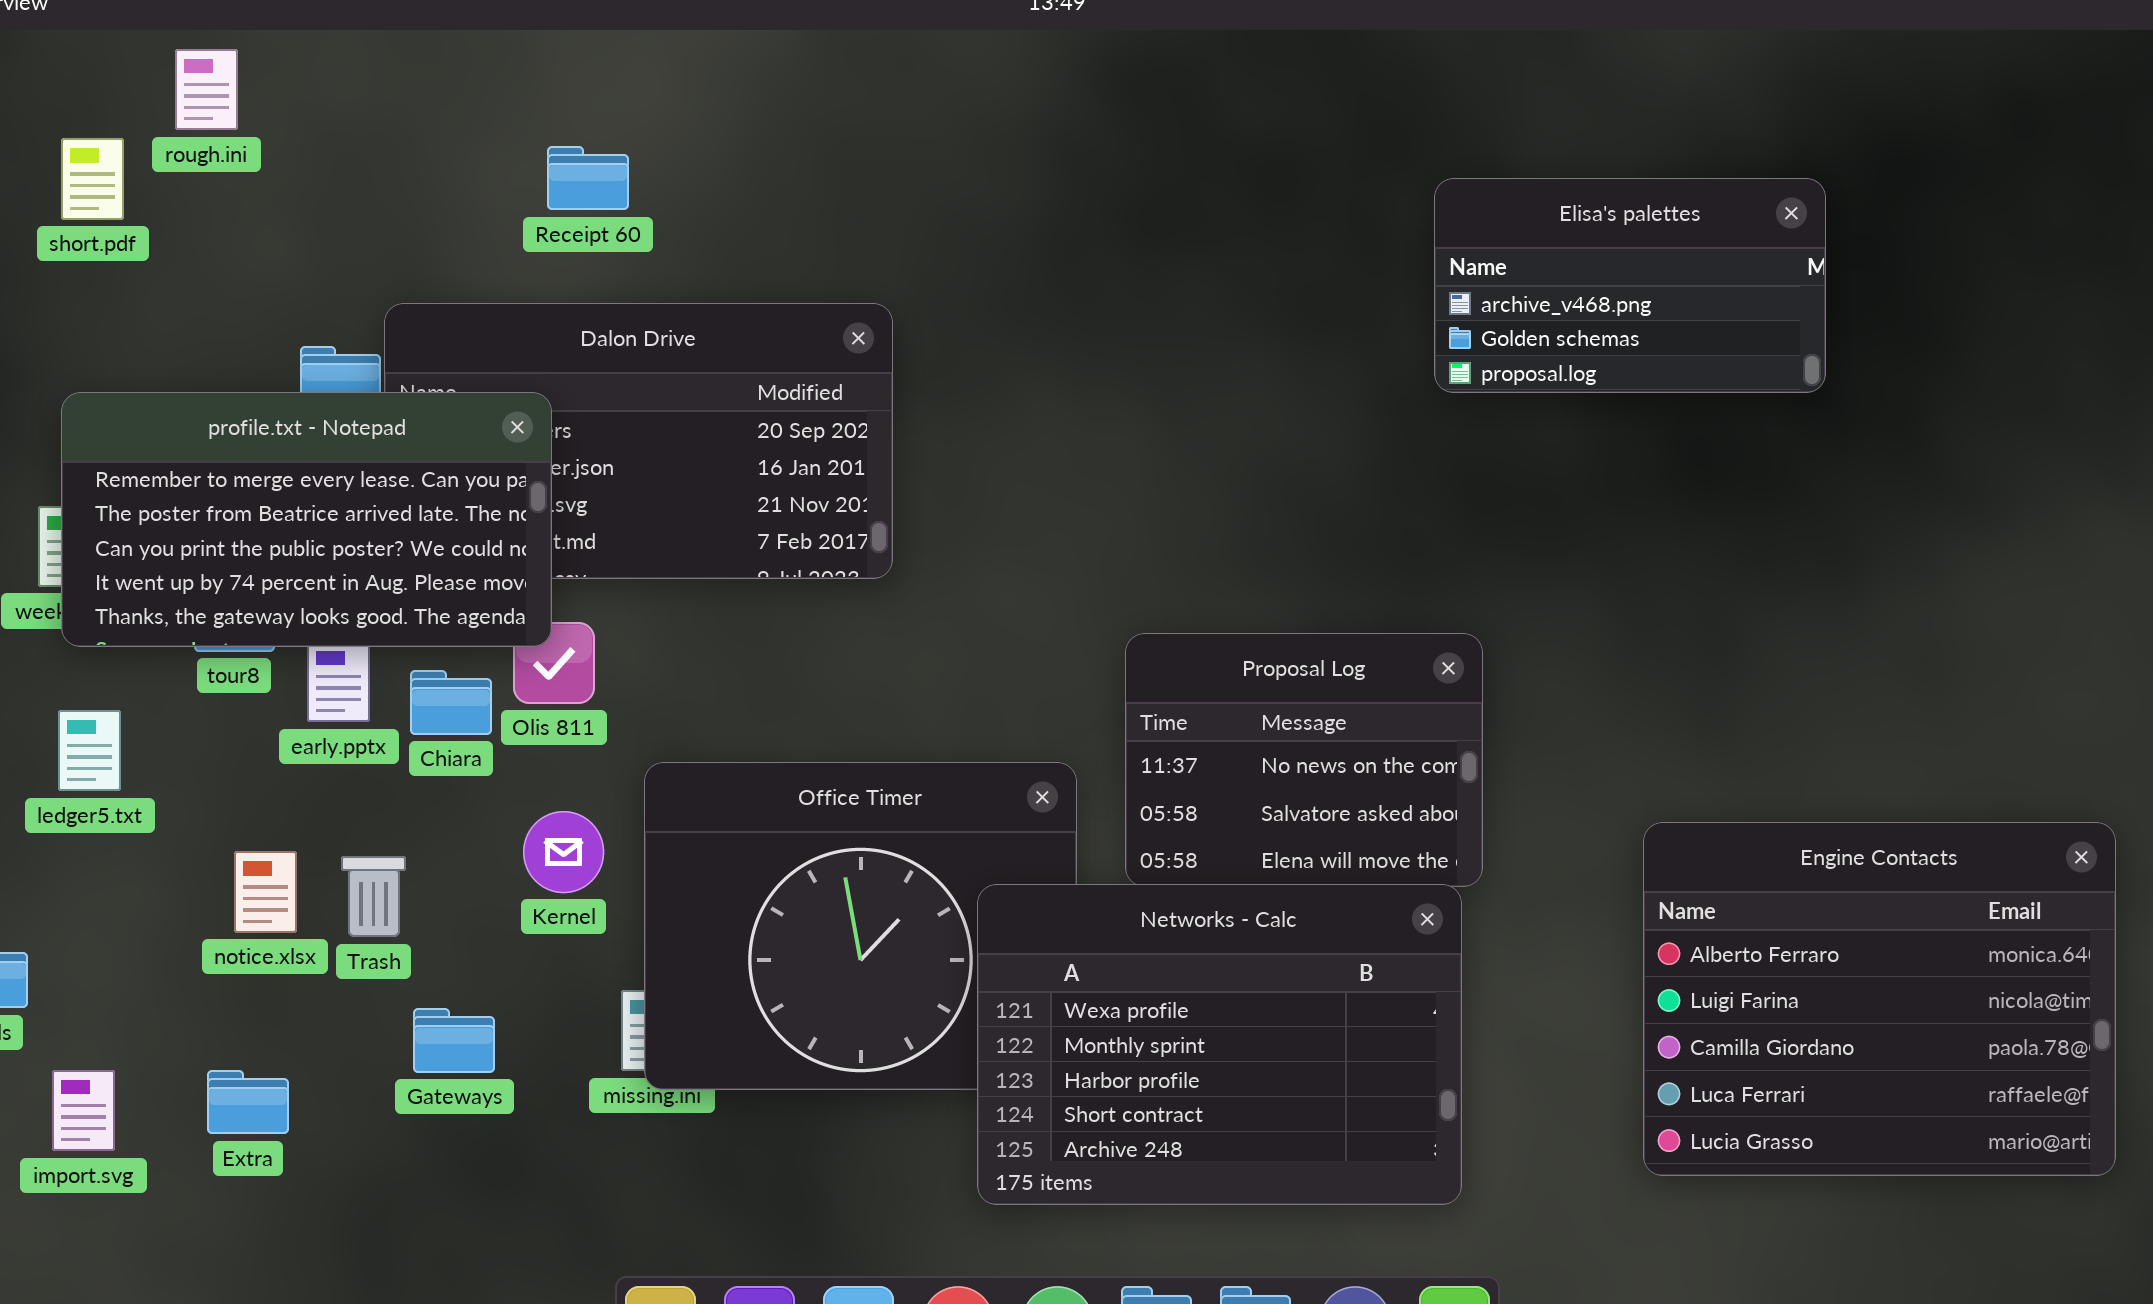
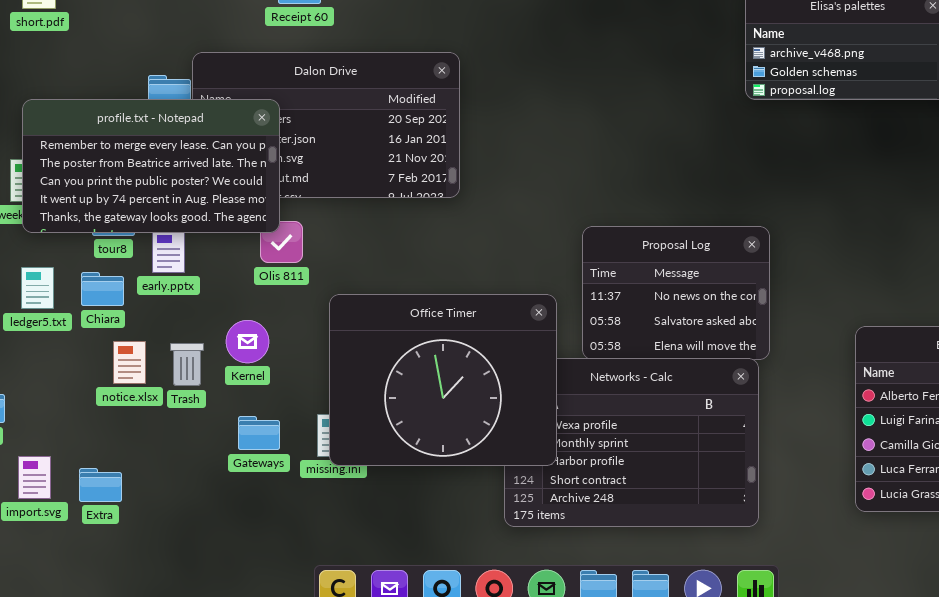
Chiara: [410,670,492,735] -> [81,272,124,306], moved
Office Timer: [644,762,1077,1090] -> [329,294,557,466], raised
Kernel: [523,811,604,893] -> [226,320,269,363], moved
Gateways: [413,1008,495,1073] -> [238,416,280,450], moved
Extra: [207,1070,289,1134] -> [79,468,122,502], moved

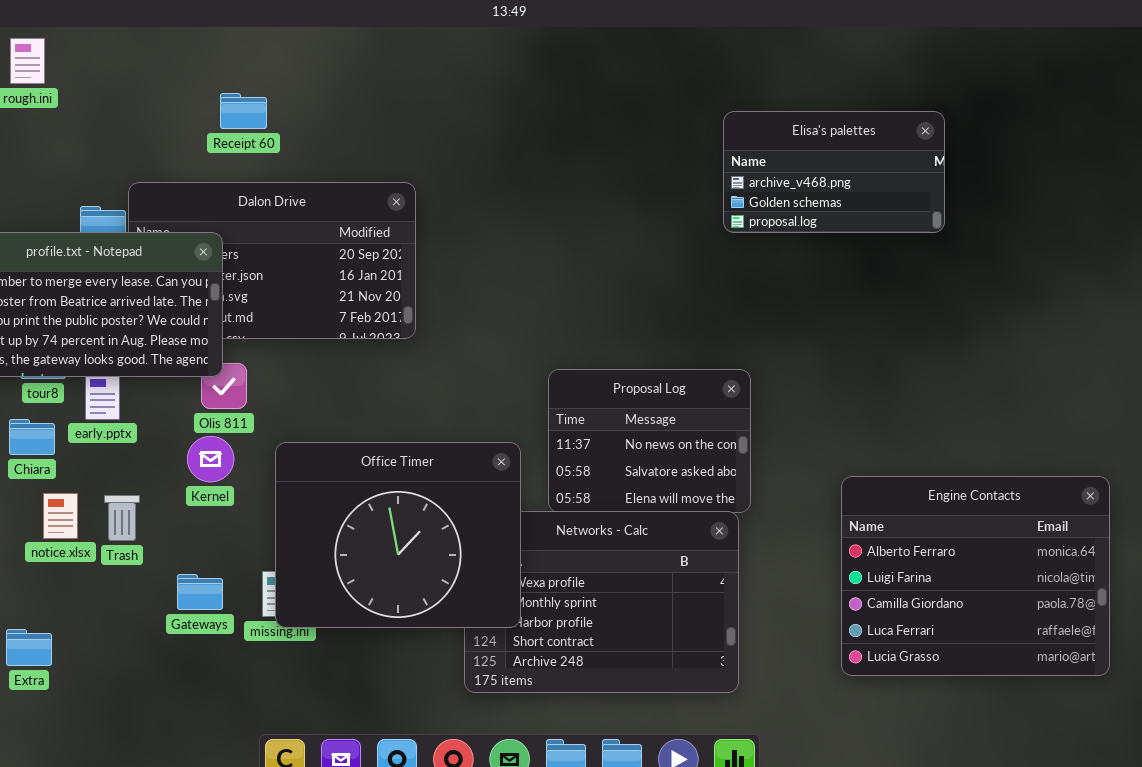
Kernel: [226,320,269,363] -> [187,436,234,482], moved

